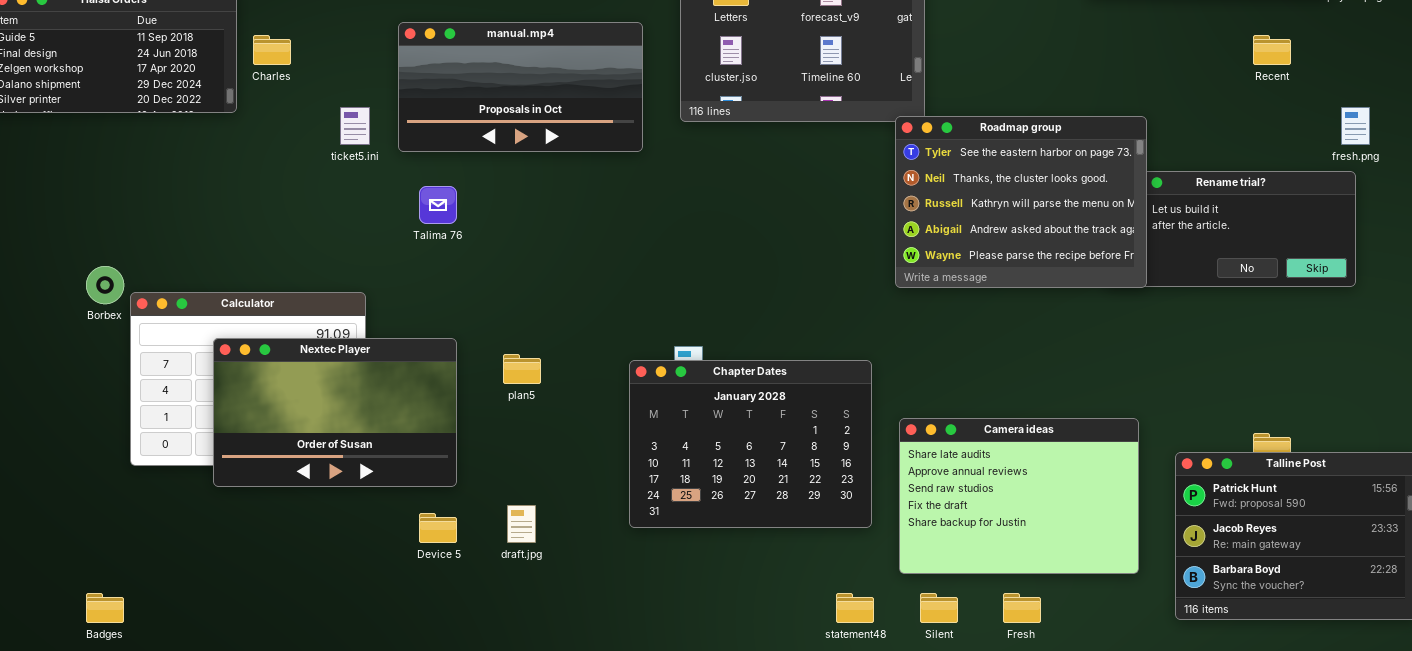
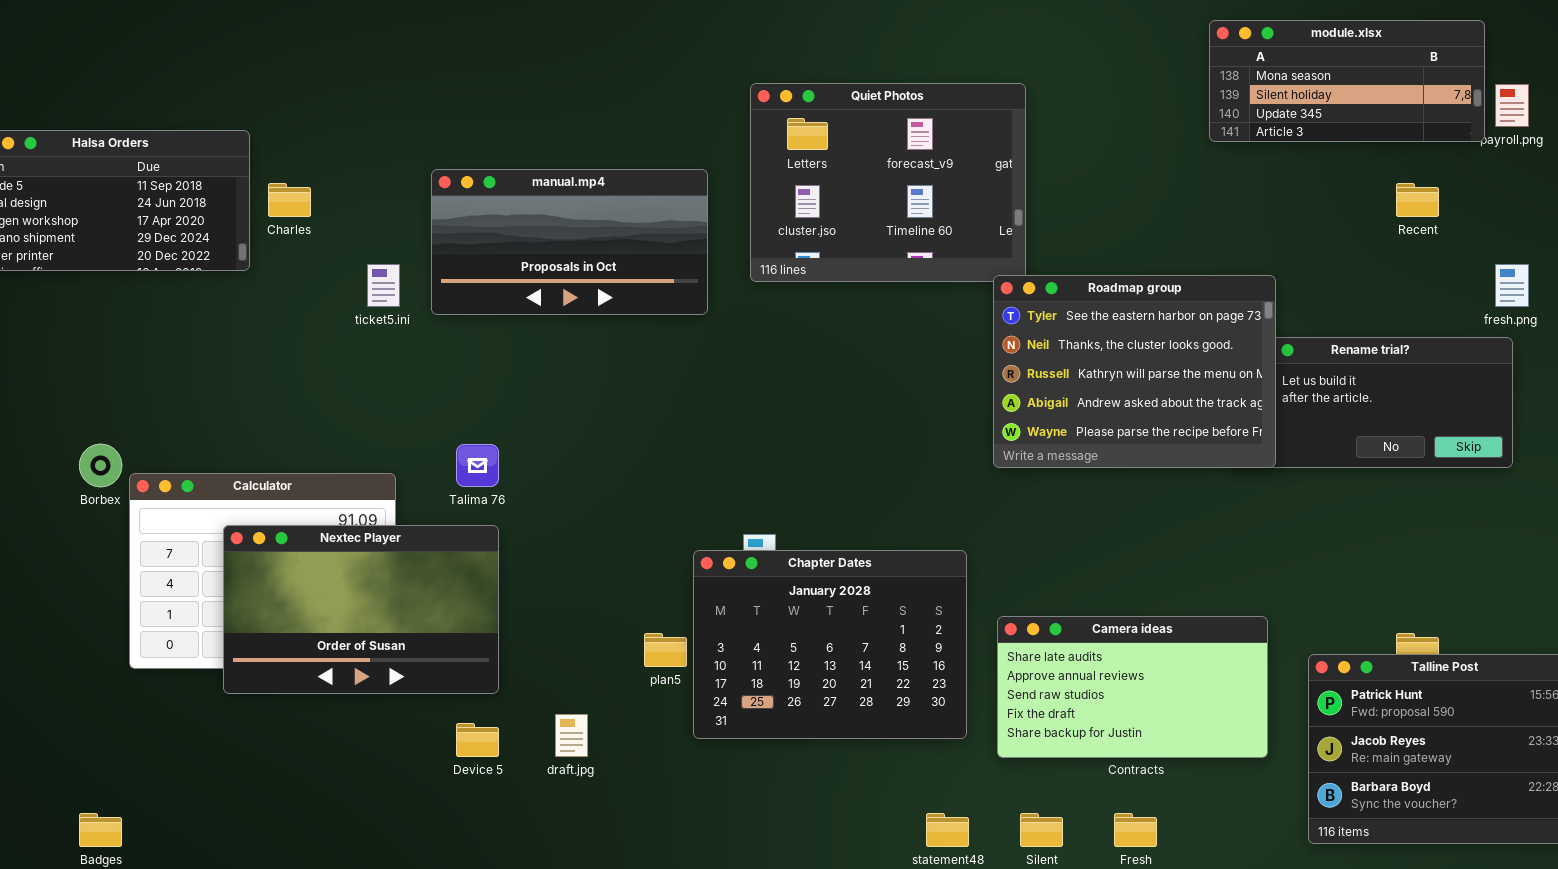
Talima 76: [419,186,457,224] -> [456,444,499,487], moved
plan5: [503,354,541,384] -> [644,633,687,667], moved
Camera ideas: [899,418,1139,574] -> [997,616,1268,758], resized

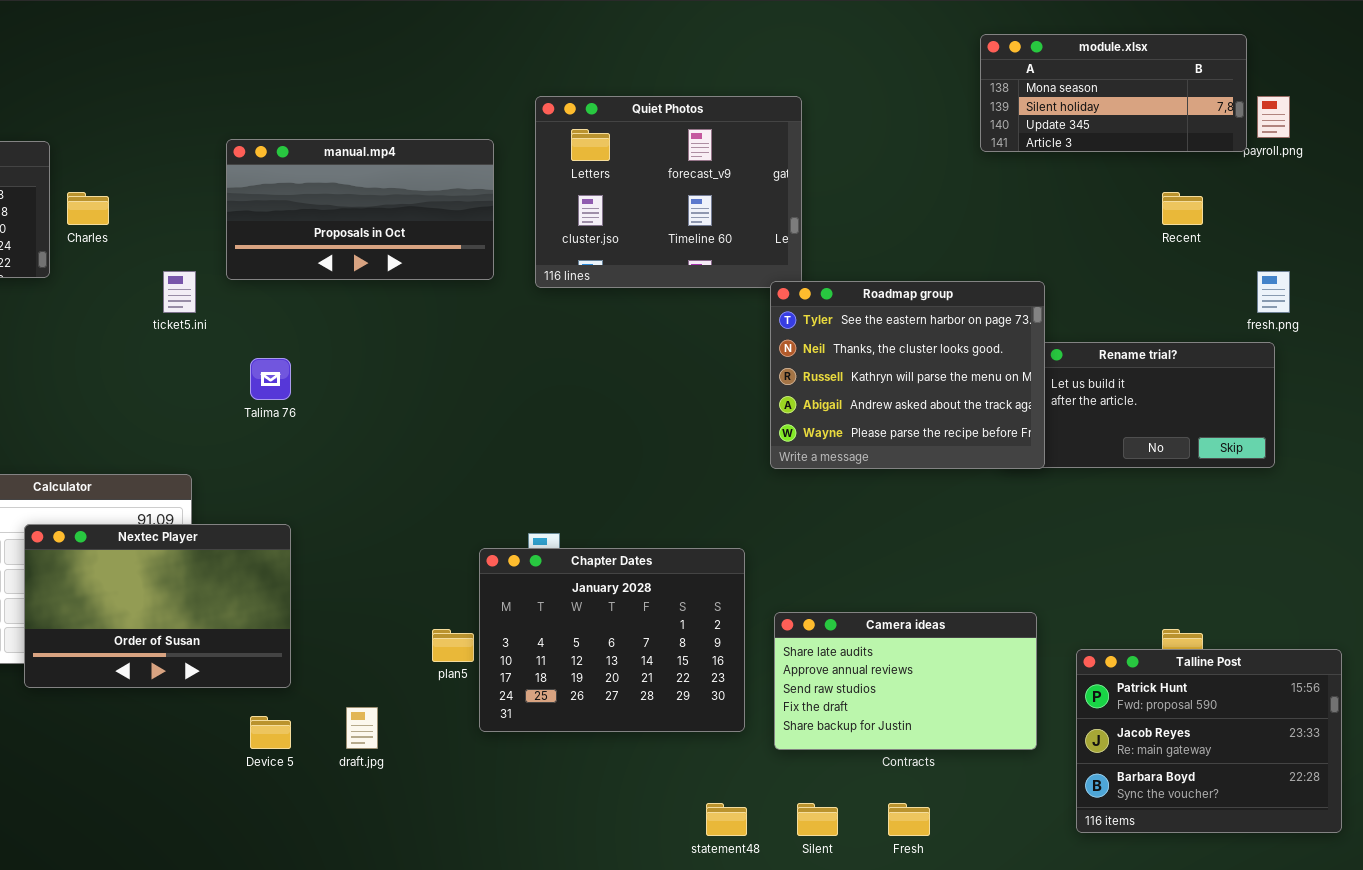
manual.mp4: [431,169,708,315] -> [226,139,494,280], moved
Talima 76: [456,444,499,487] -> [250,358,291,400], moved

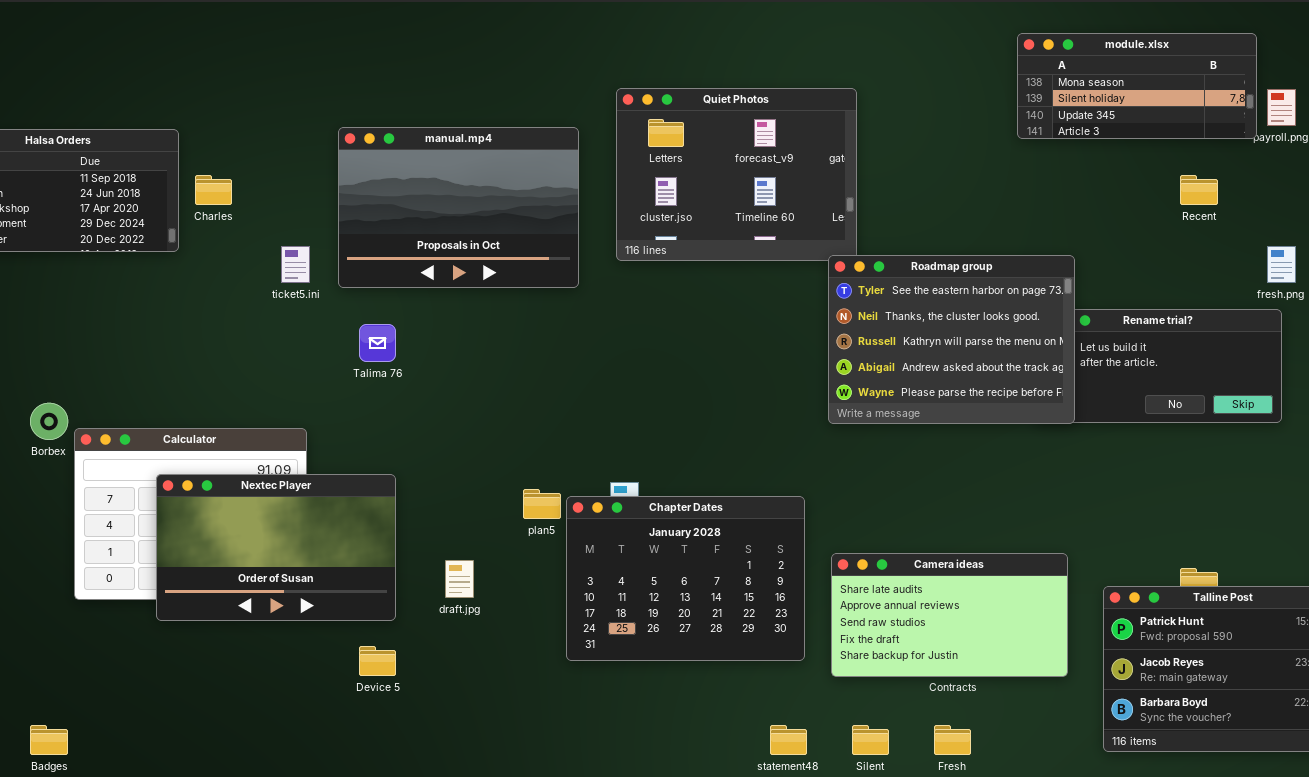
manual.mp4: [226,139,494,280] -> [338,127,579,288], resized
plan5: [432,629,474,662] -> [523,489,561,519], moved
draft.jpg: [346,707,378,749] -> [445,560,474,598], moved

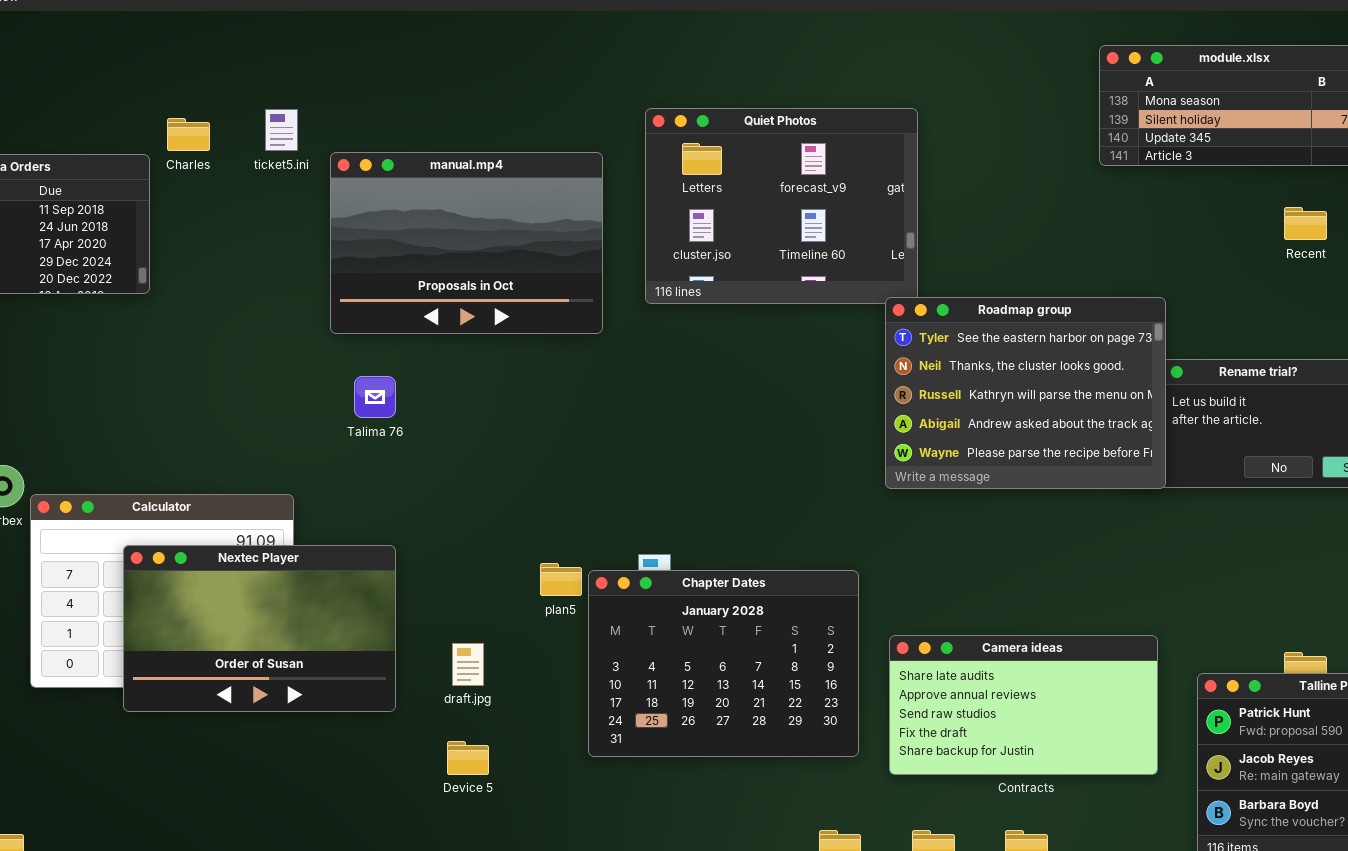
Charles: [195,175,232,205] -> [167,118,210,151], moved
ticket5.ini: [281,246,310,283] -> [265,109,298,151], moved
Device 5: [359,646,396,676] -> [447,741,489,775], moved

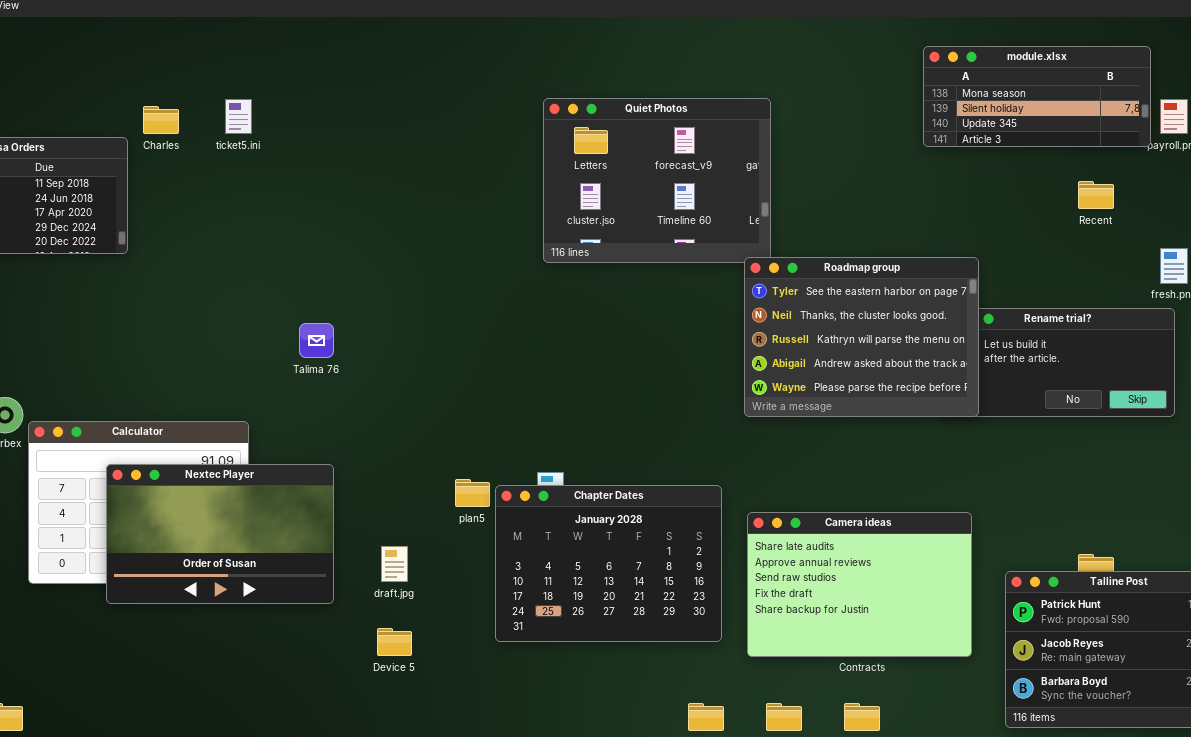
manual.mp4: [330,152,603,334] -> none, closed
Camera ideas: [889,635,1158,775] -> [747,512,972,657], resized

